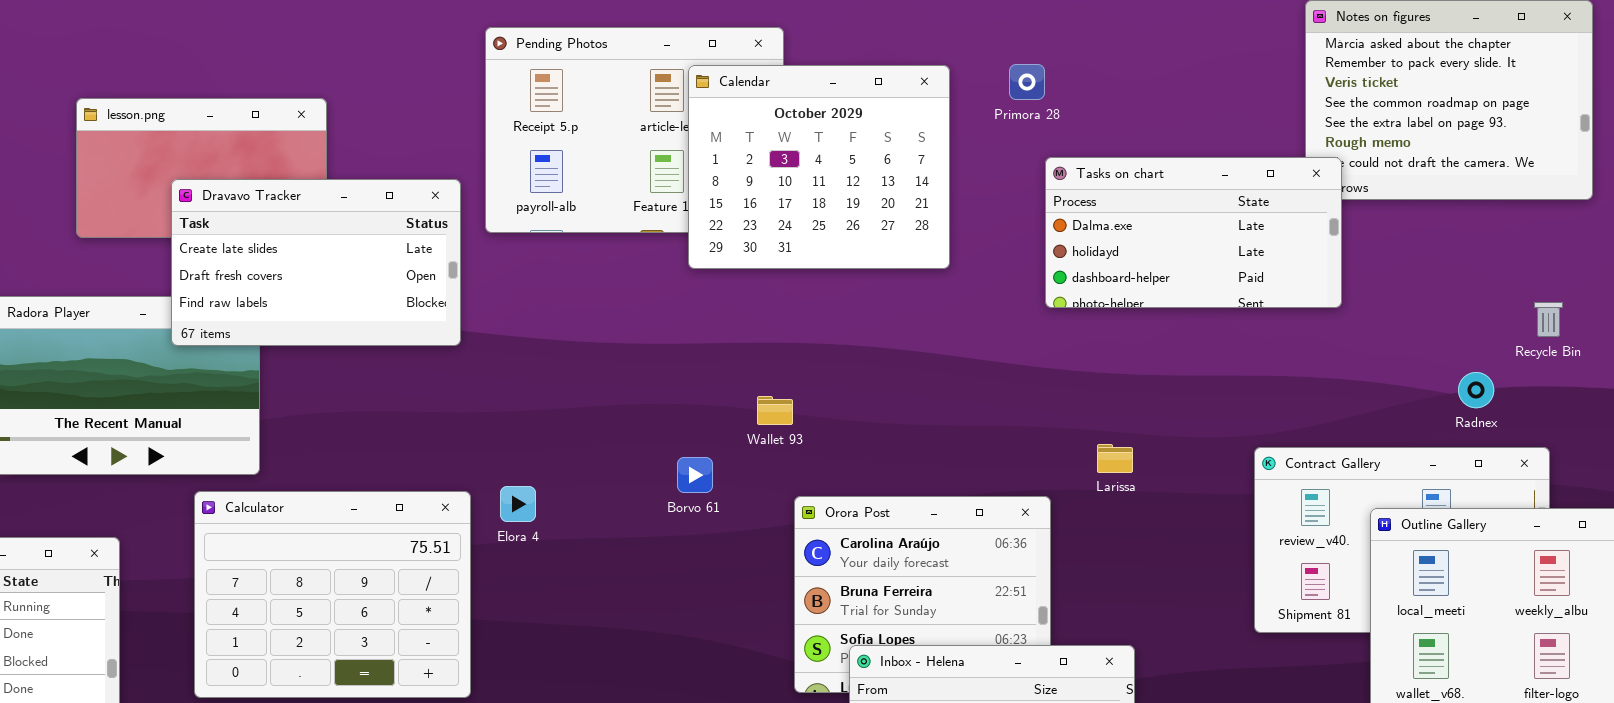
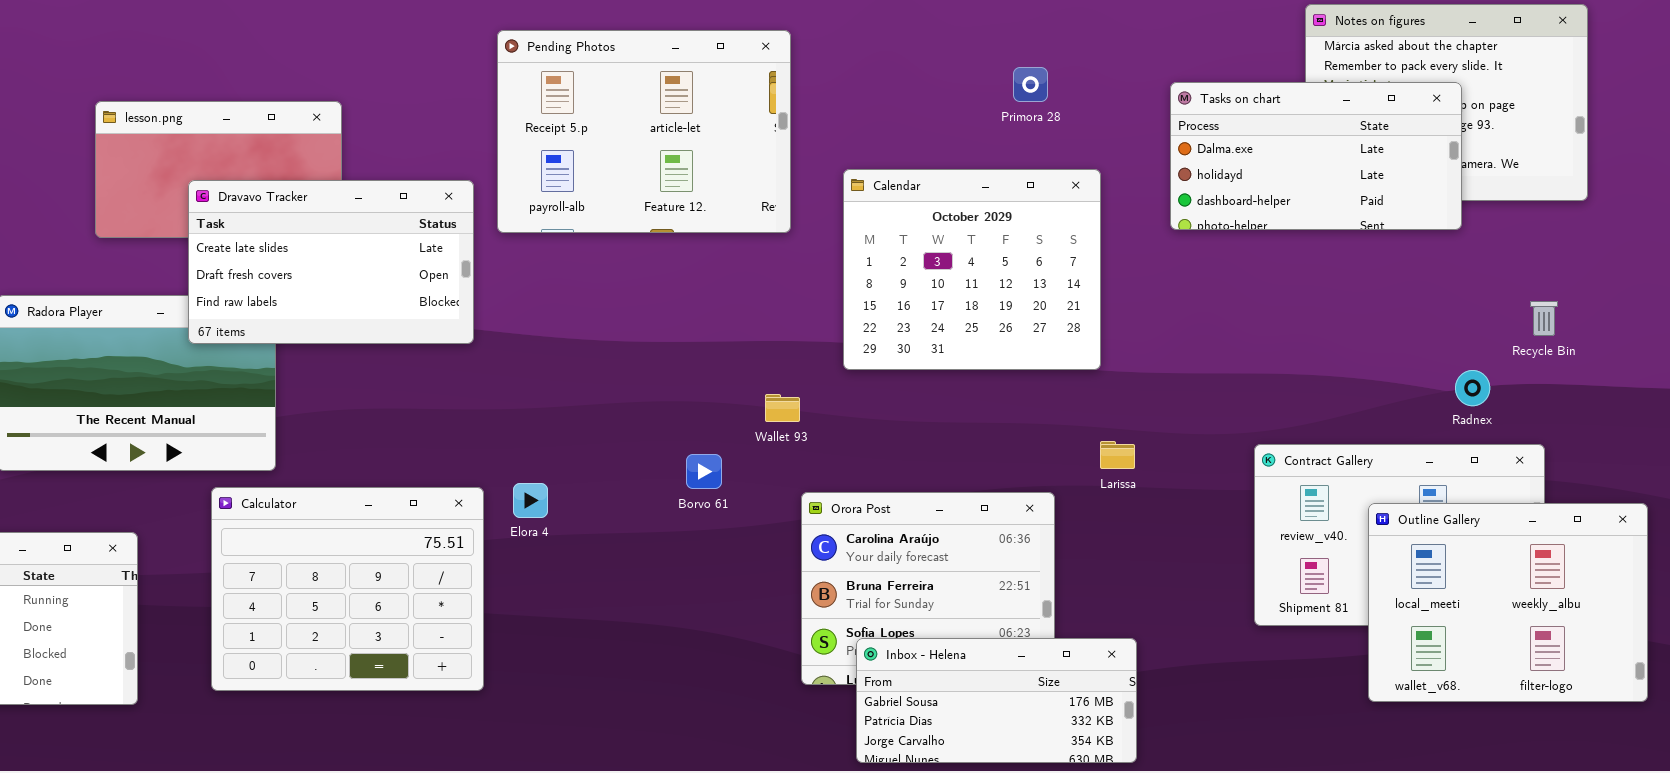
Calendar: [688,65,950,269] -> [843,169,1101,370], moved
Tasks on chart: [1045,157,1342,308] -> [1170,82,1462,230], moved

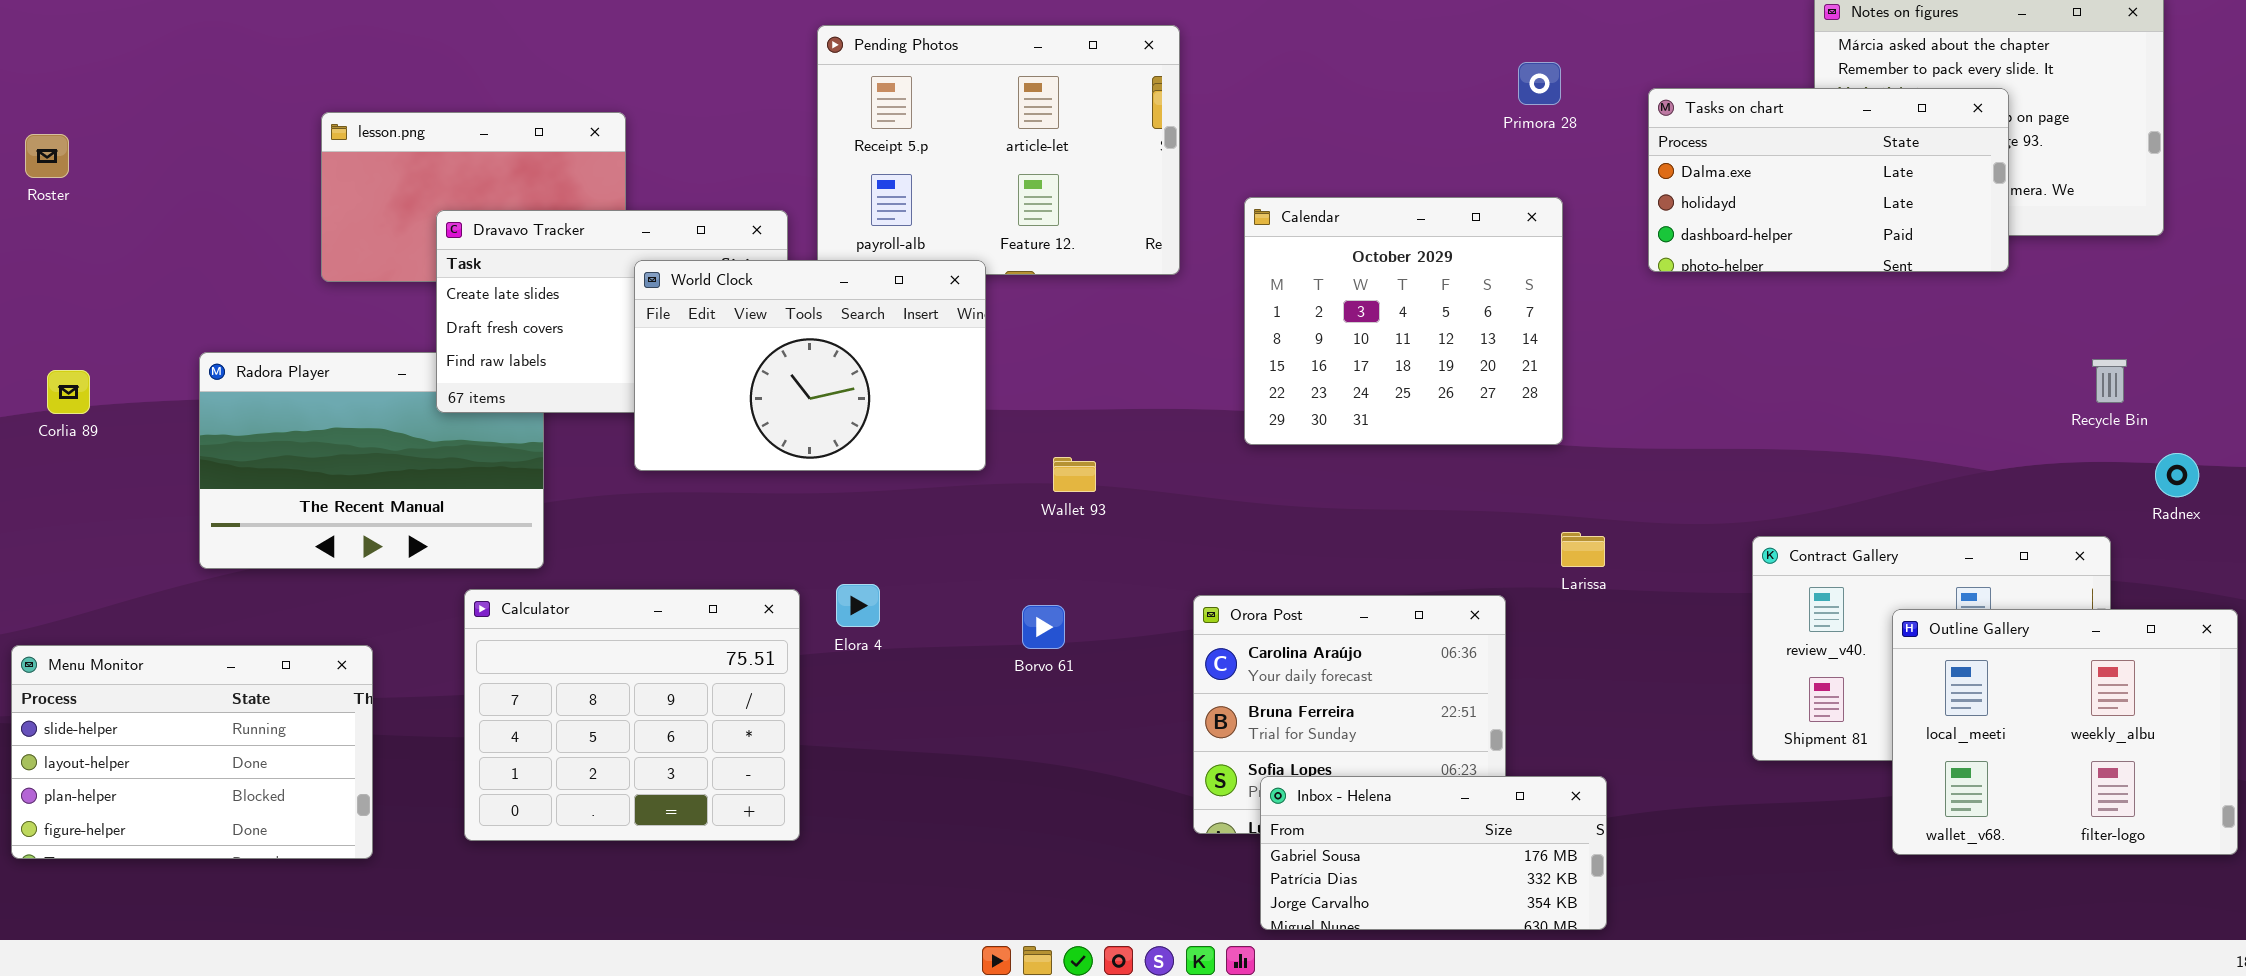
Primora 28: [1013,67,1048,102] -> [1518,62,1561,105], moved
World Clock: none -> [634,260,986,471], opened
Radnex: [1455,370,1490,406] -> [2155,453,2199,497], moved
Wallet 93: [765,394,800,422] -> [1053,457,1096,492], moved
Borvo 61: [686,454,722,489] -> [1022,605,1065,649], moved

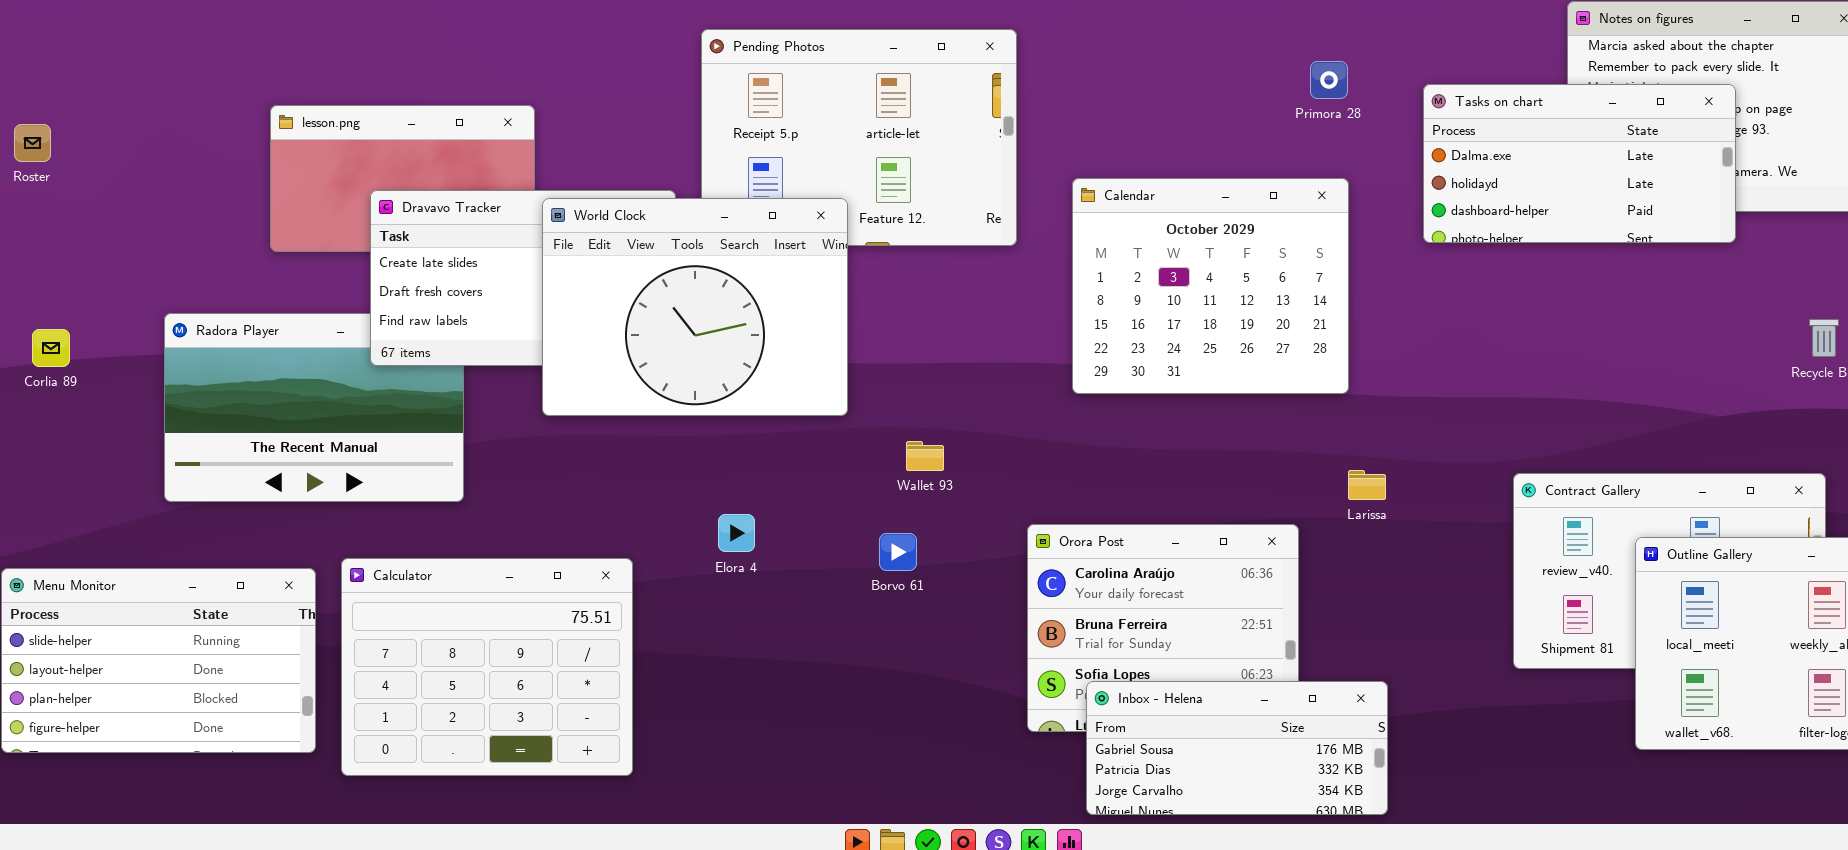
World Clock: [634,260,986,471] -> [542,198,848,416], resized
Wallet 93: [1053,457,1096,492] -> [906,441,944,471], moved
Calculator: [464,589,800,841] -> [341,558,633,776], moved

